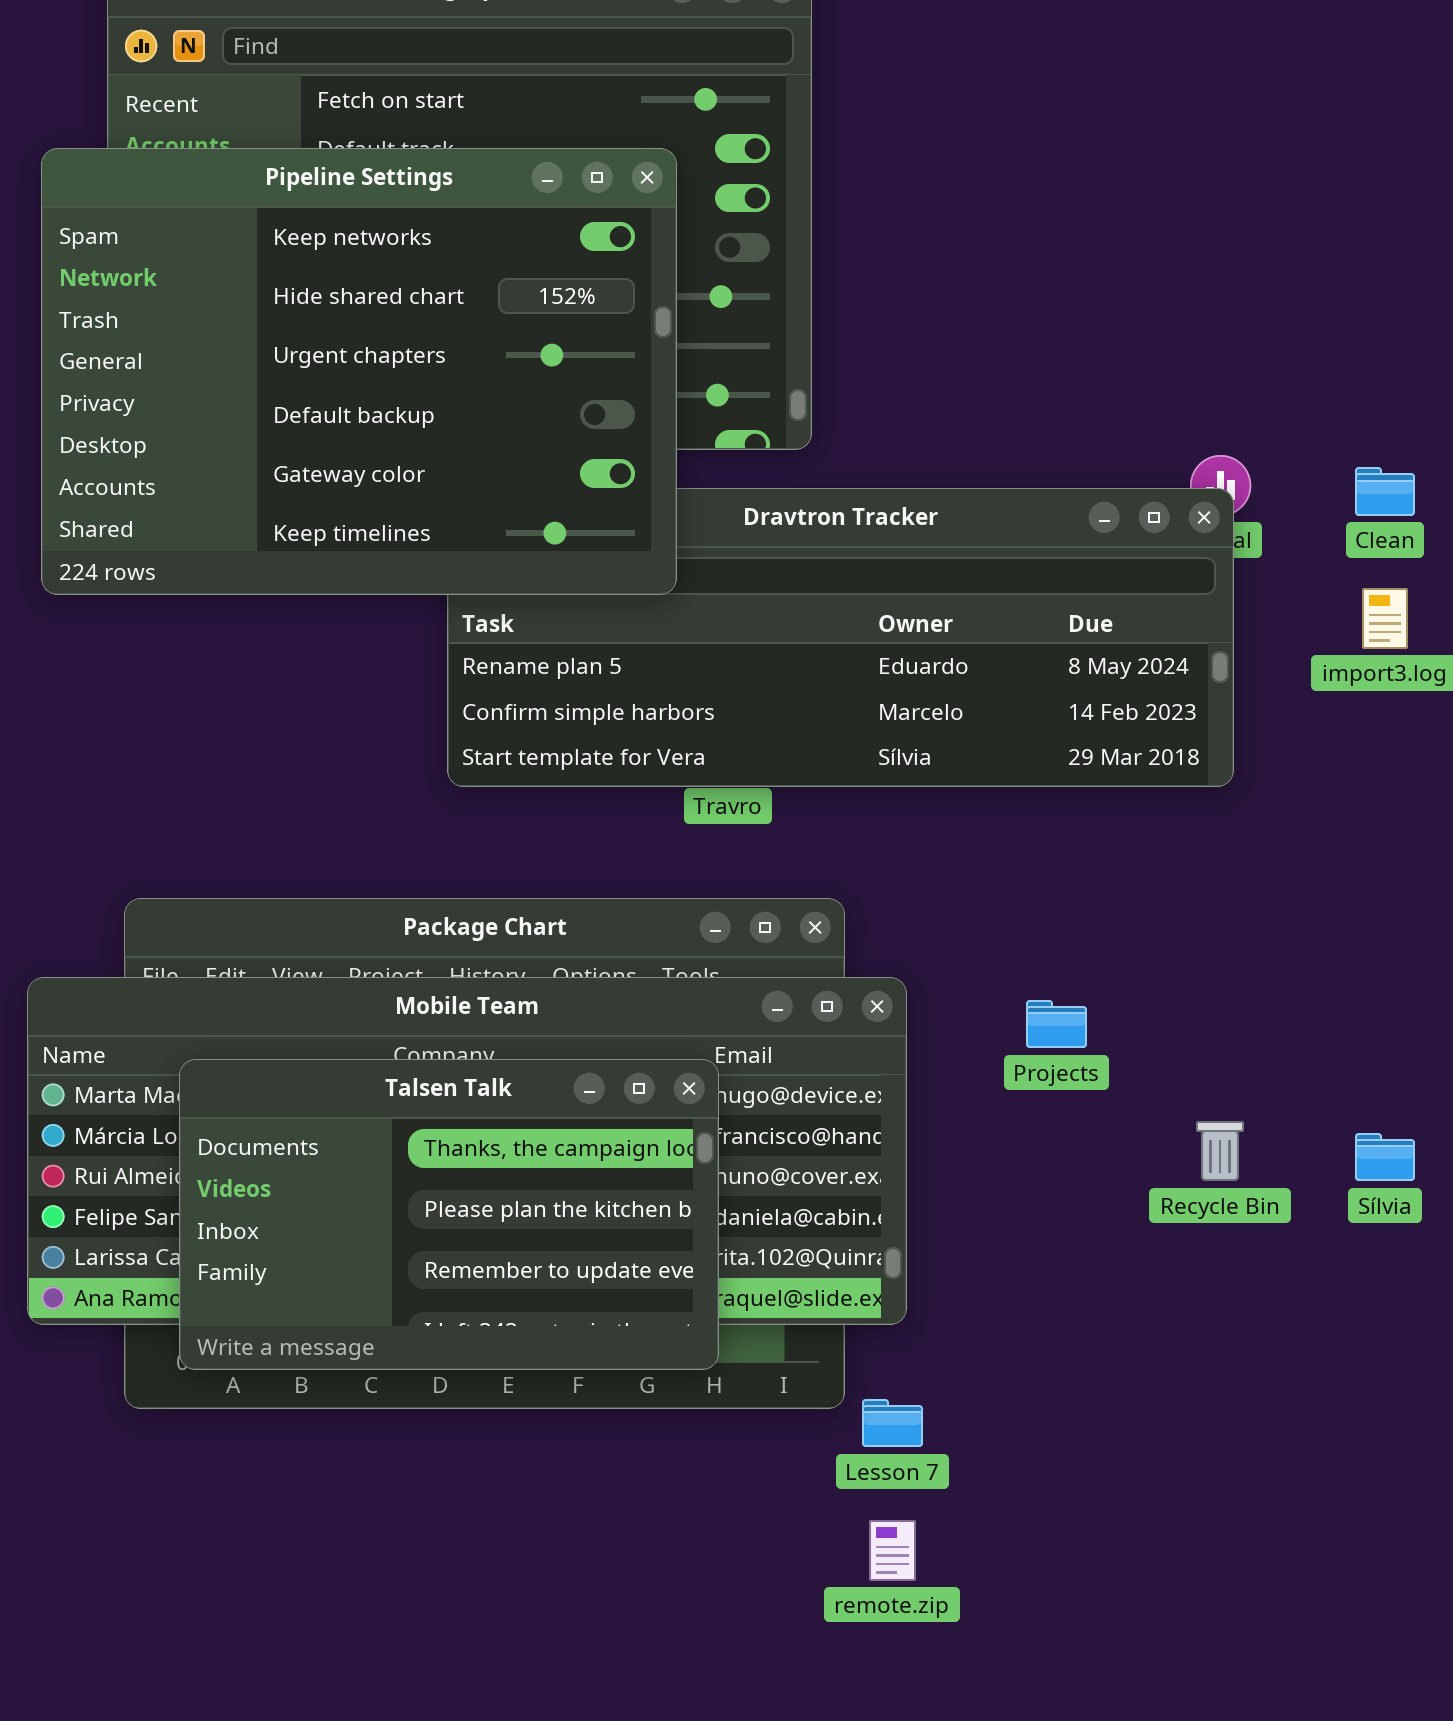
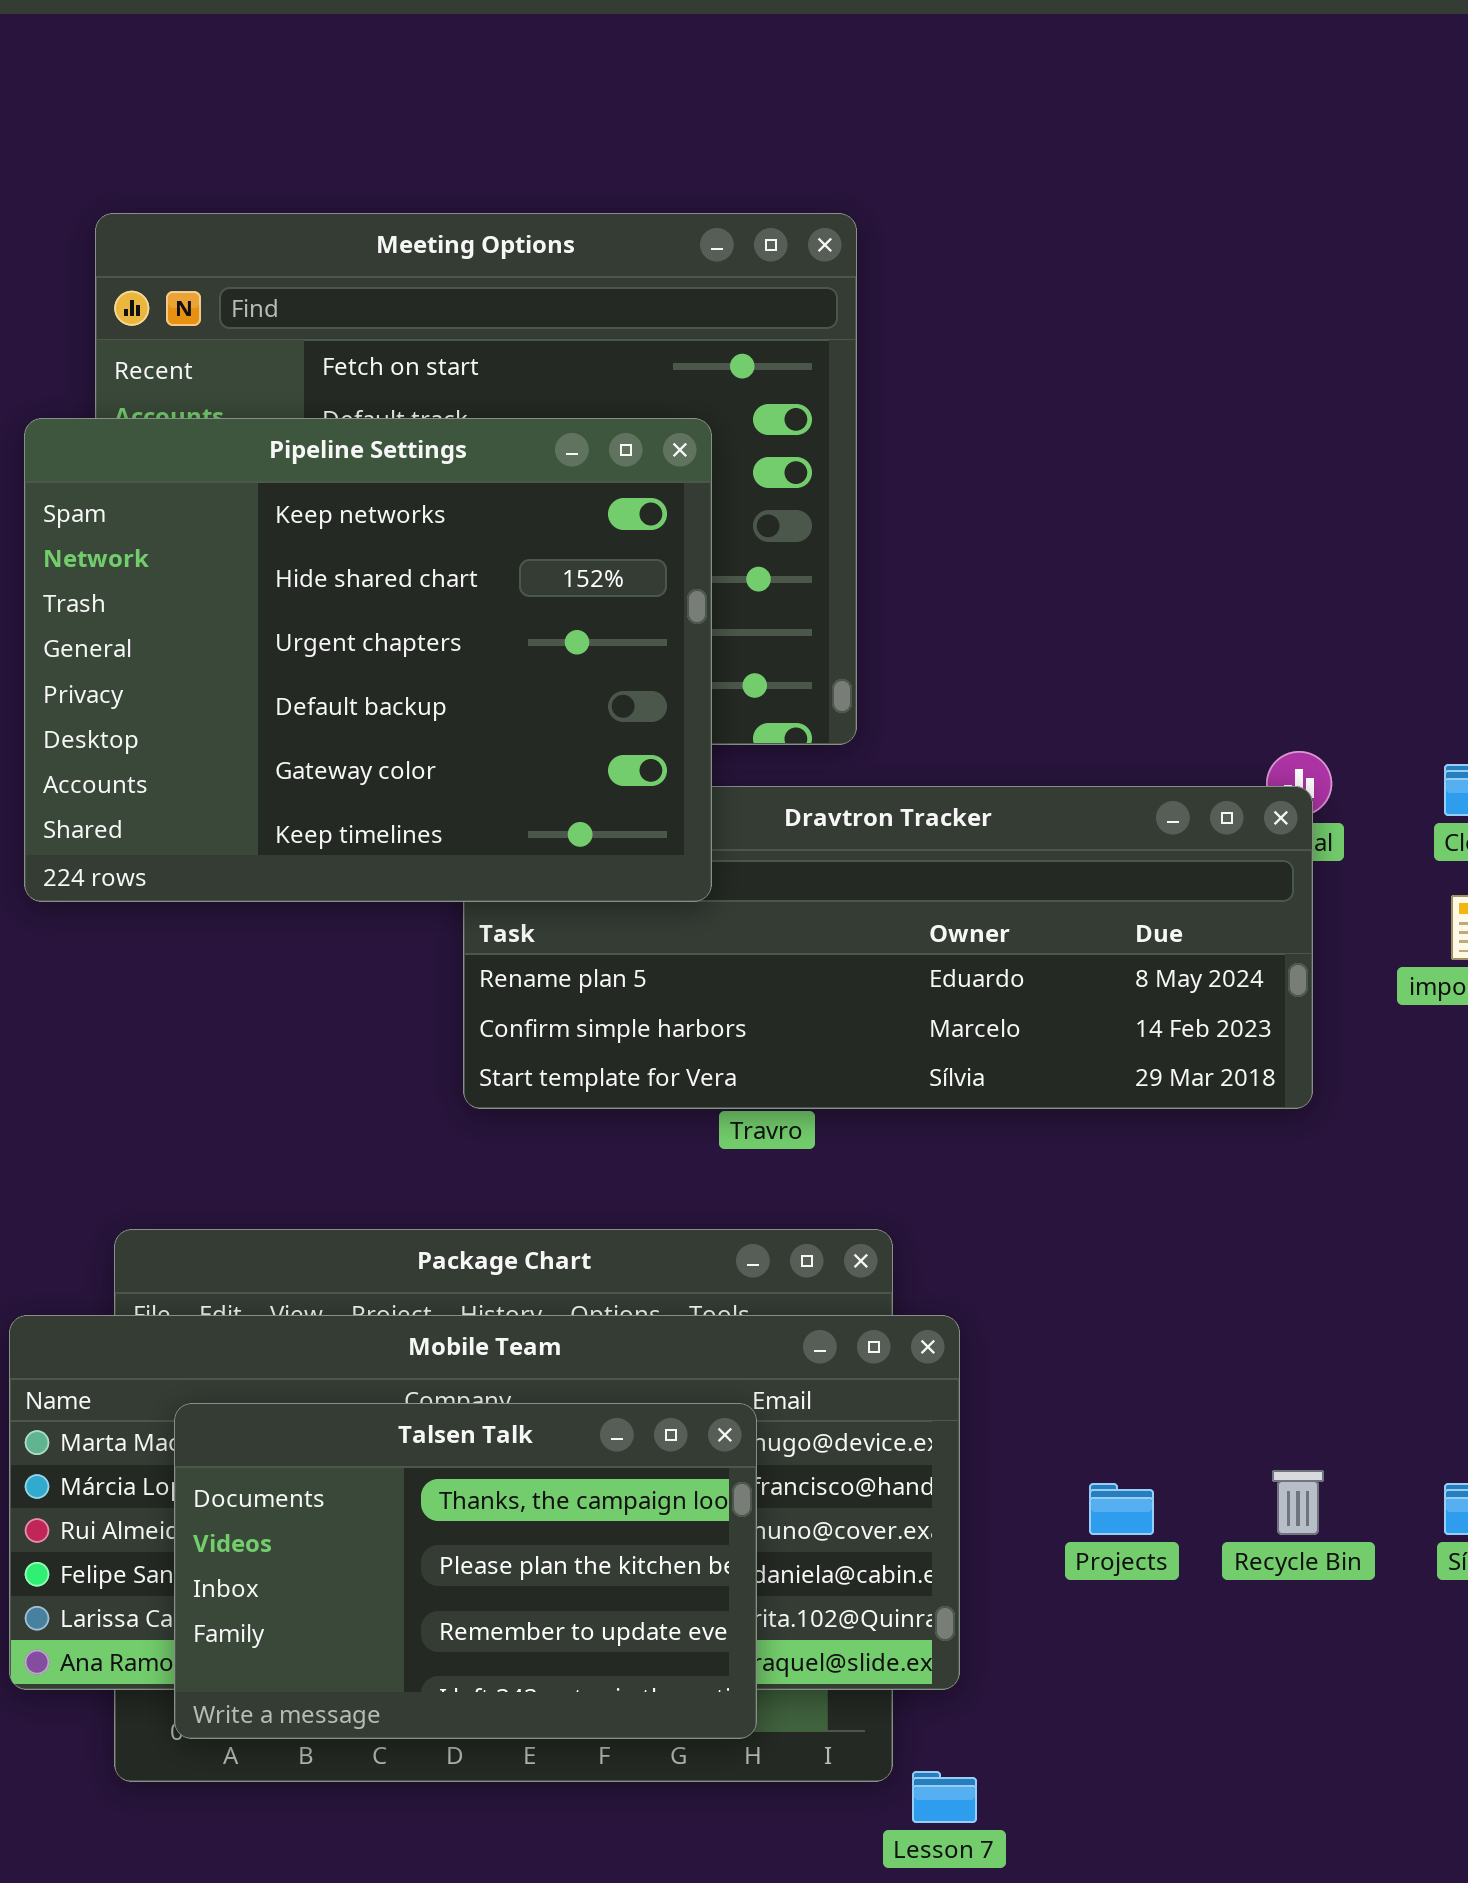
Projects: [1026,1000,1087,1048] -> [1089,1483,1154,1535], moved

